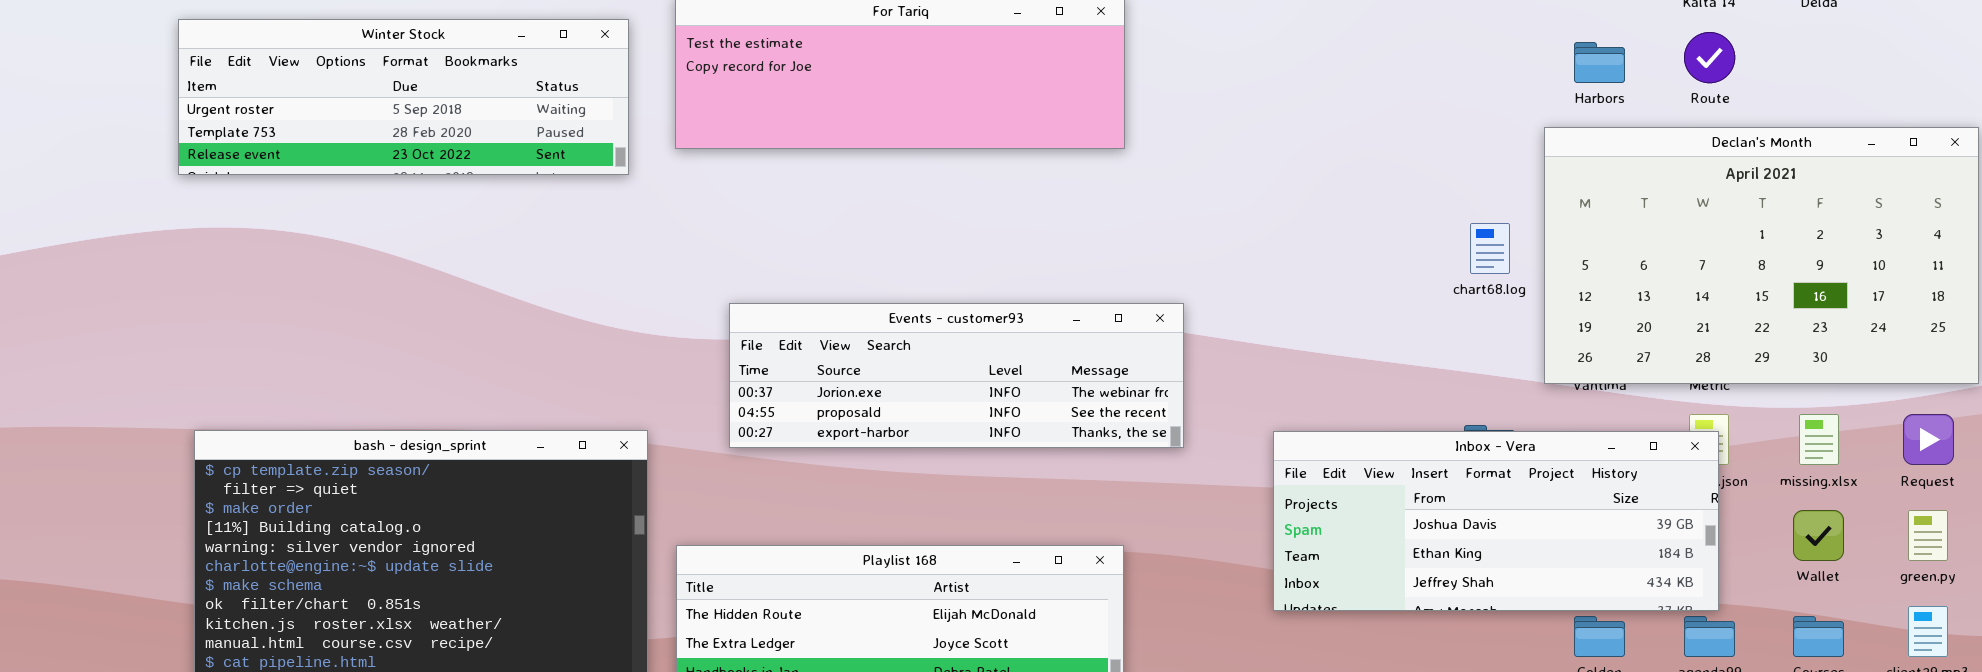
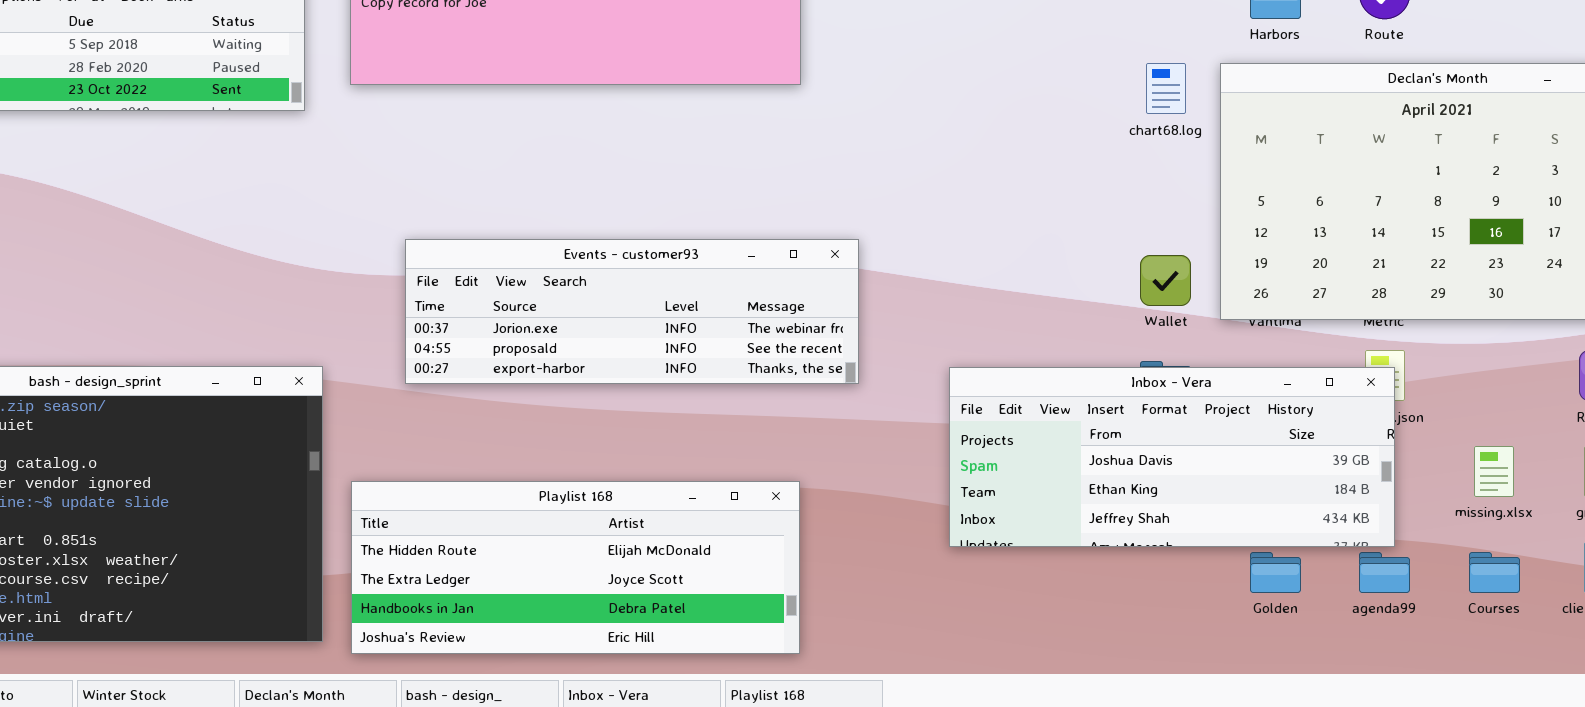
chart68.log: [1470,223,1510,274] -> [1146,63,1186,114], moved
missing.xlsx: [1799,414,1839,465] -> [1474,446,1514,497], moved
Wallet: [1793,510,1844,561] -> [1140,255,1191,306], moved

